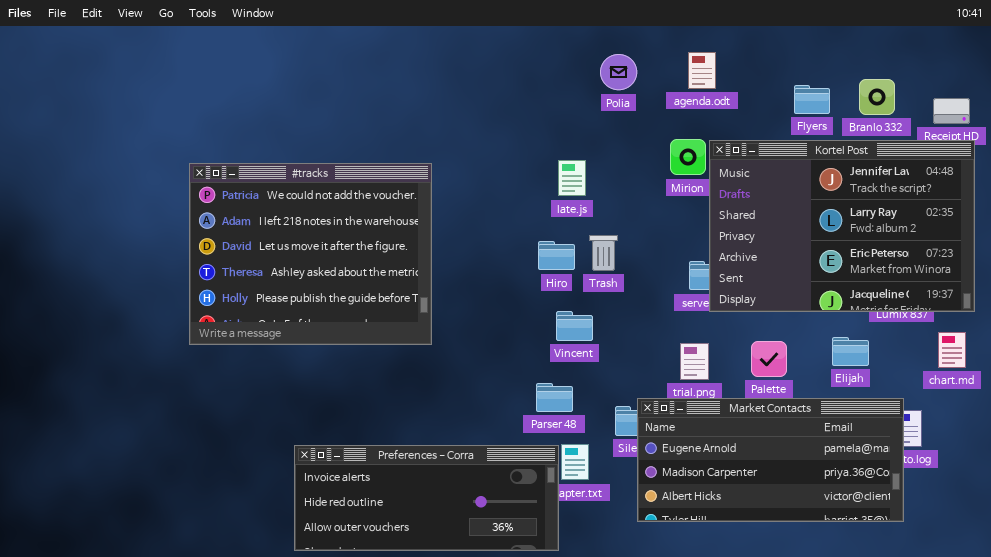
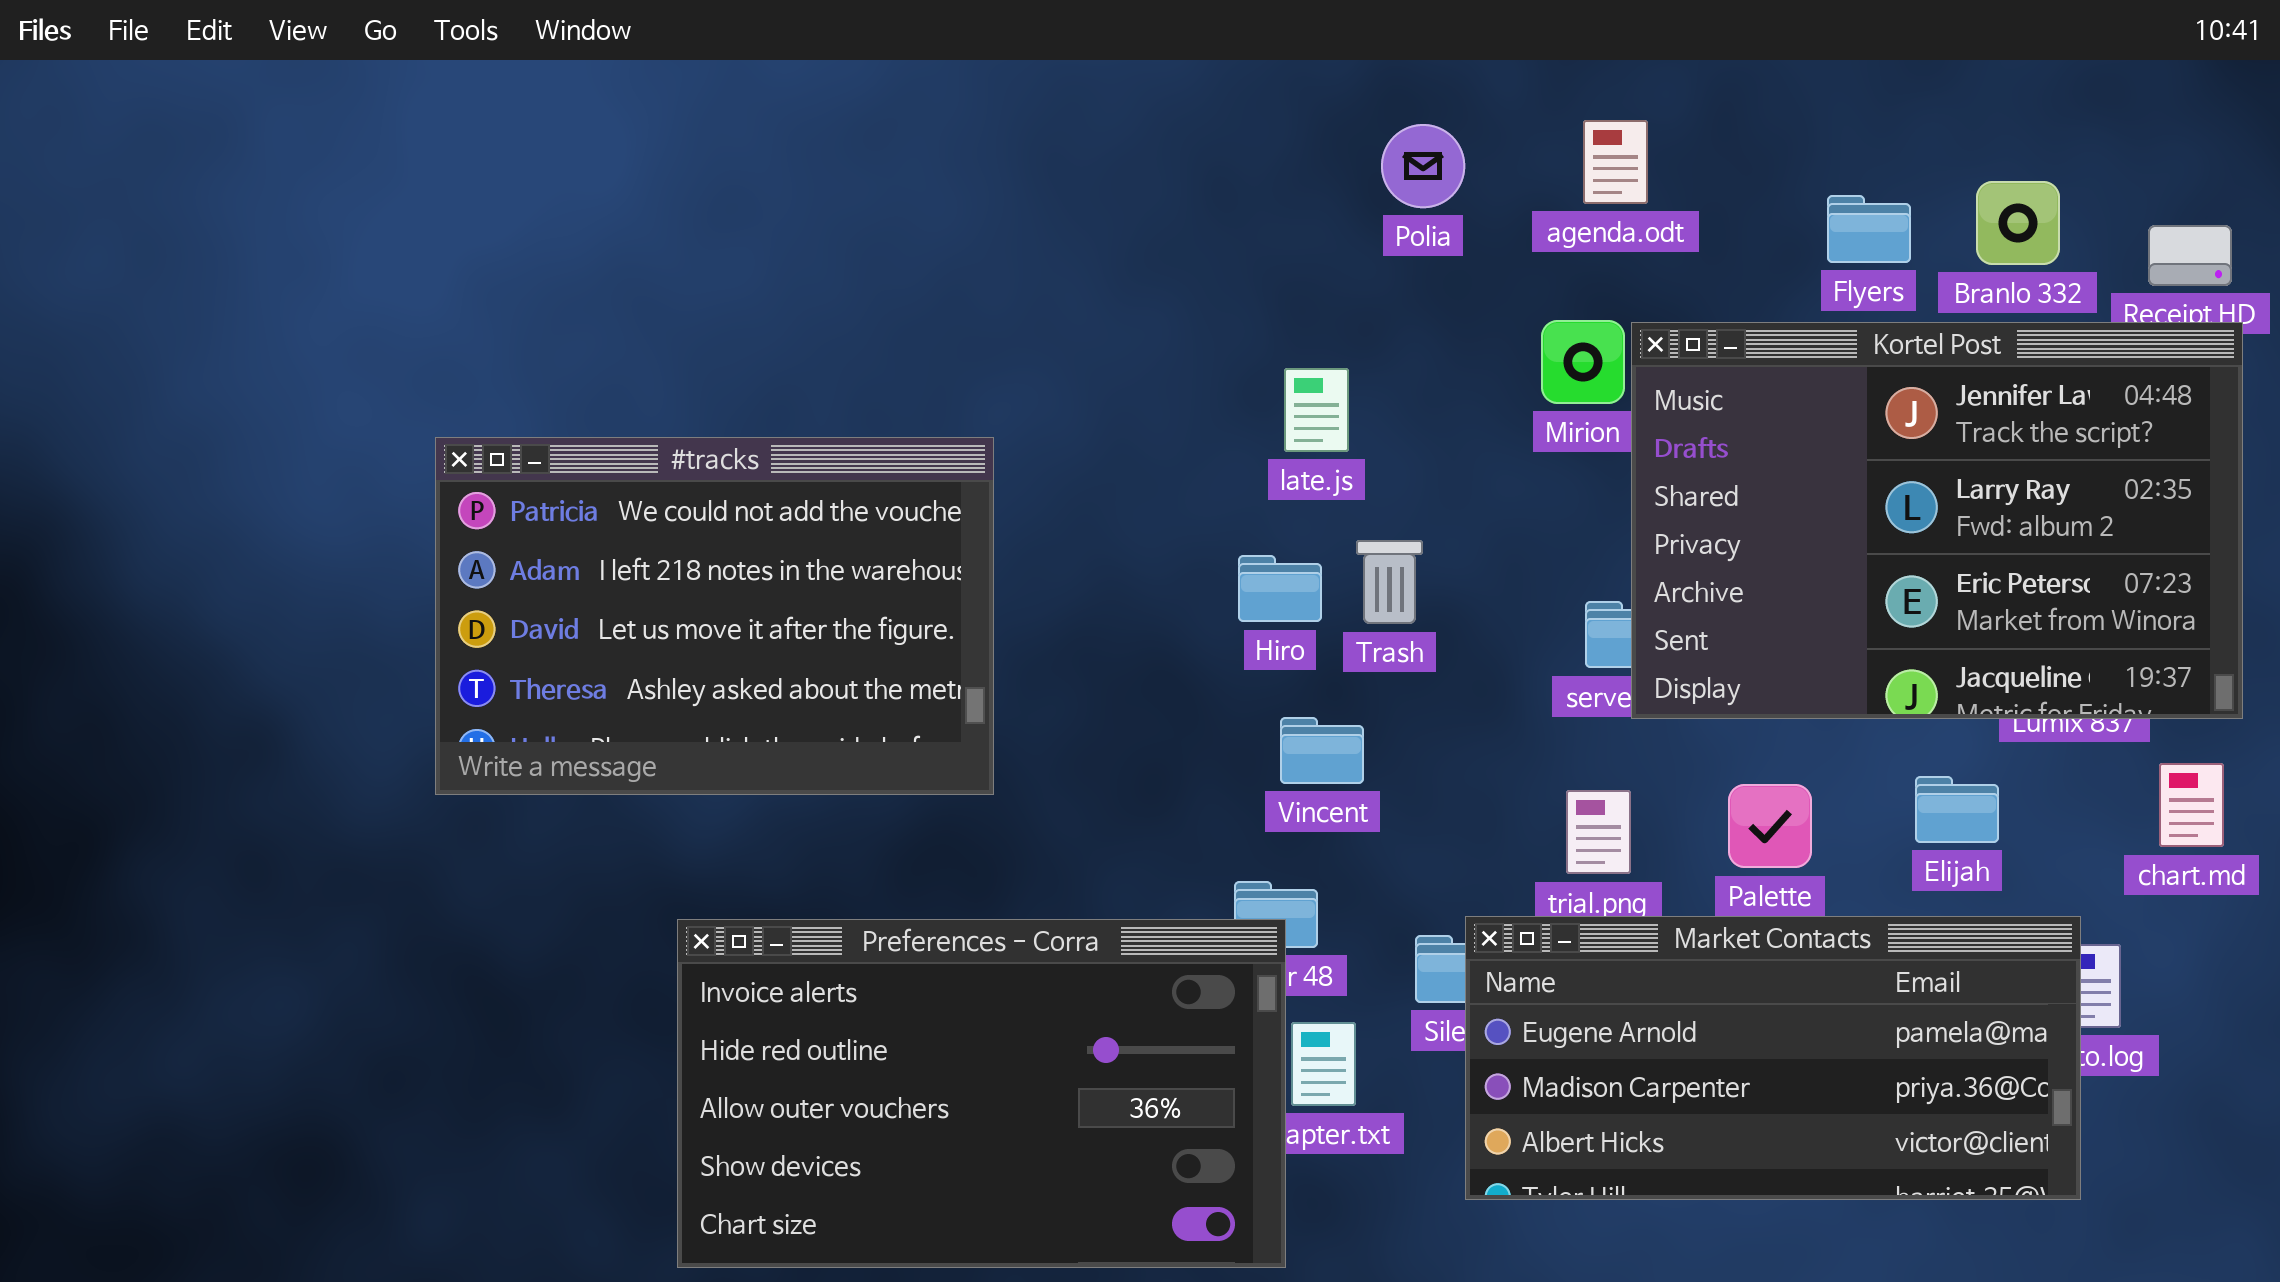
#tracks: [189,163,432,345] -> [435,437,994,795], resized
Preferences - Corra: [294,445,559,551] -> [677,919,1286,1268], resized

